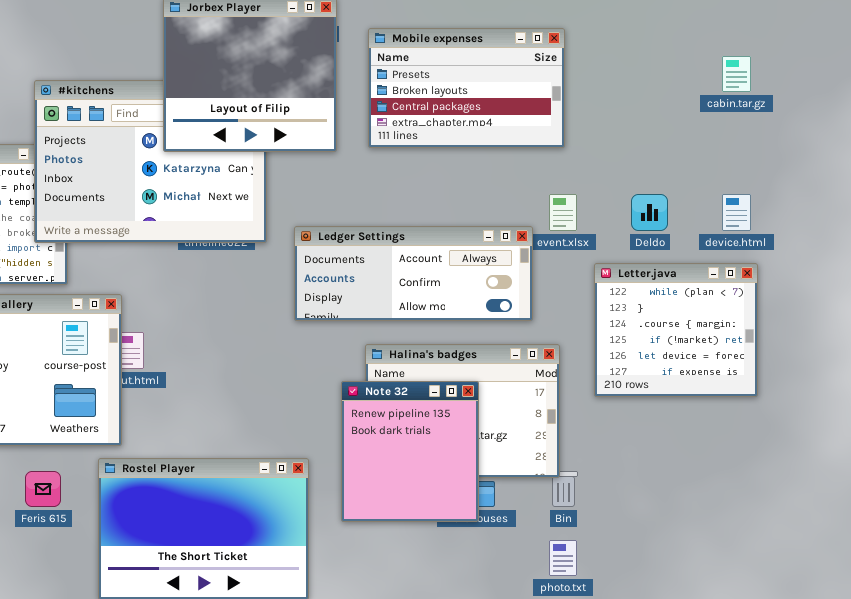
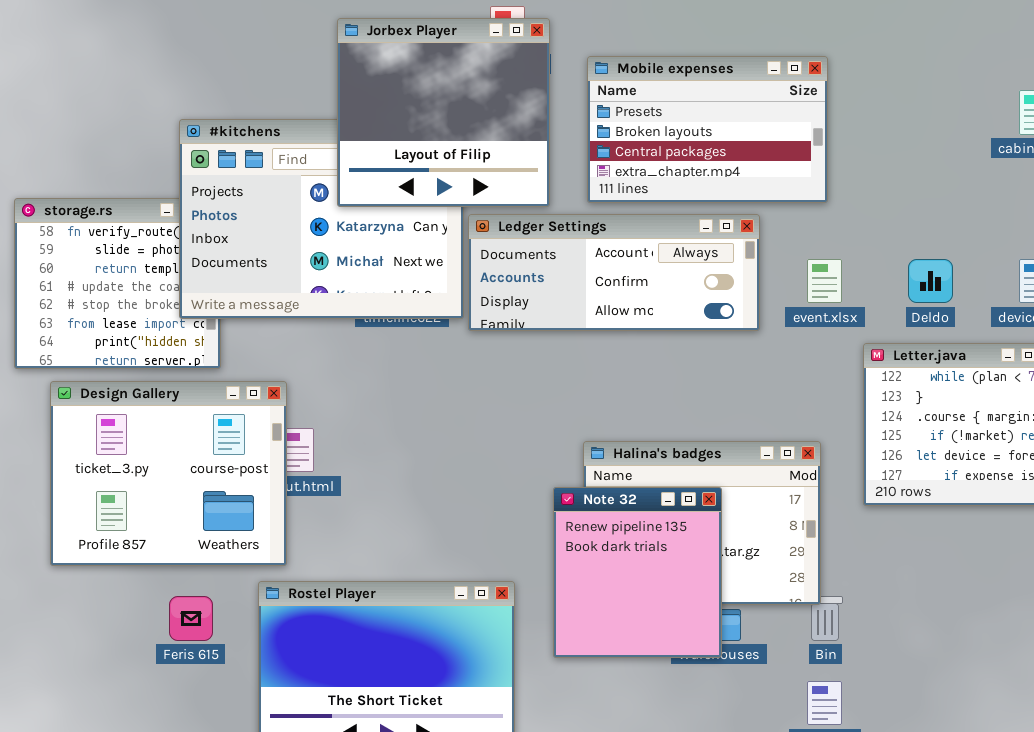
Ledger Settings: [294,226,533,321] -> [468,214,760,331], moved

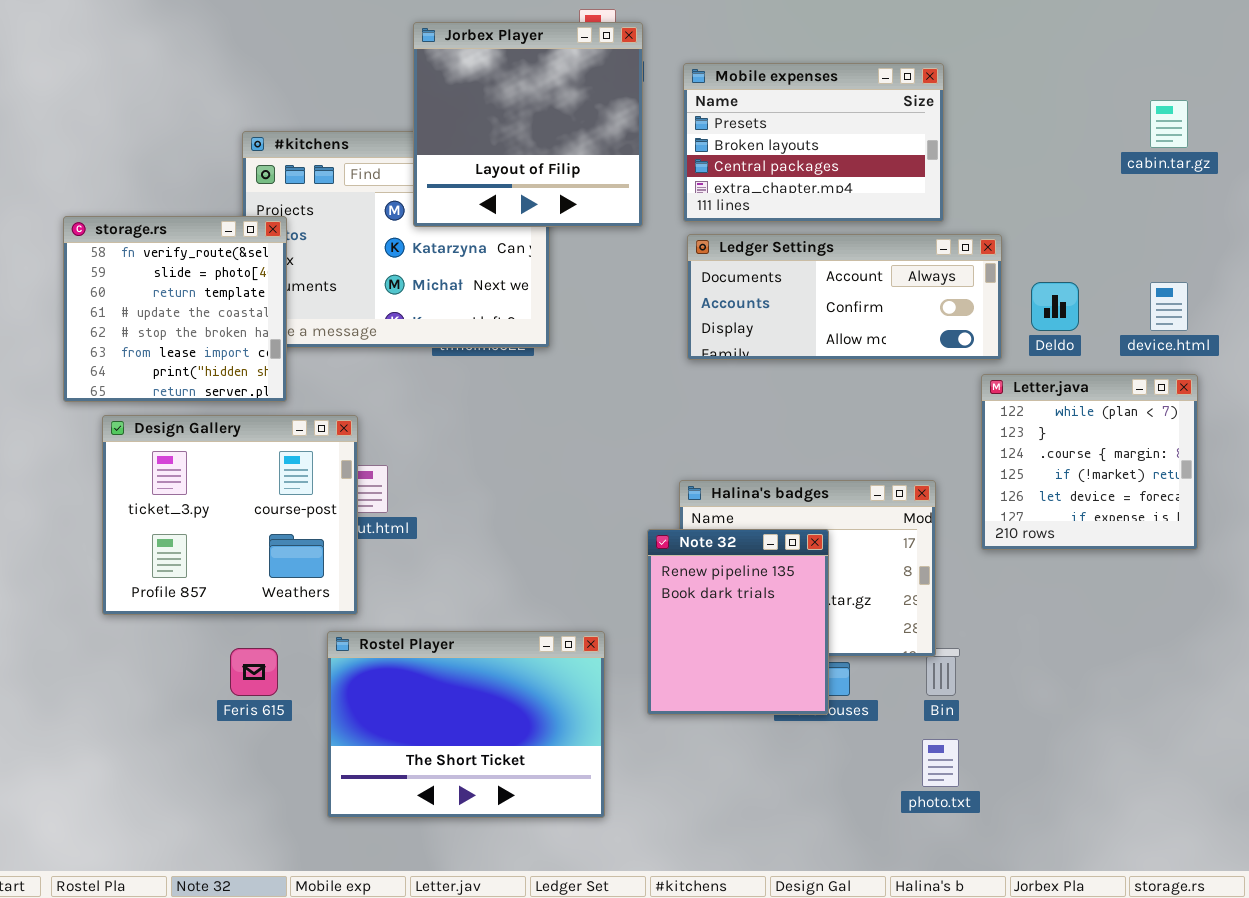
storage.rs: [14,198,221,369] -> [63,216,287,402], raised
Ledger Settings: [468,214,760,331] -> [687,234,1002,360], moved

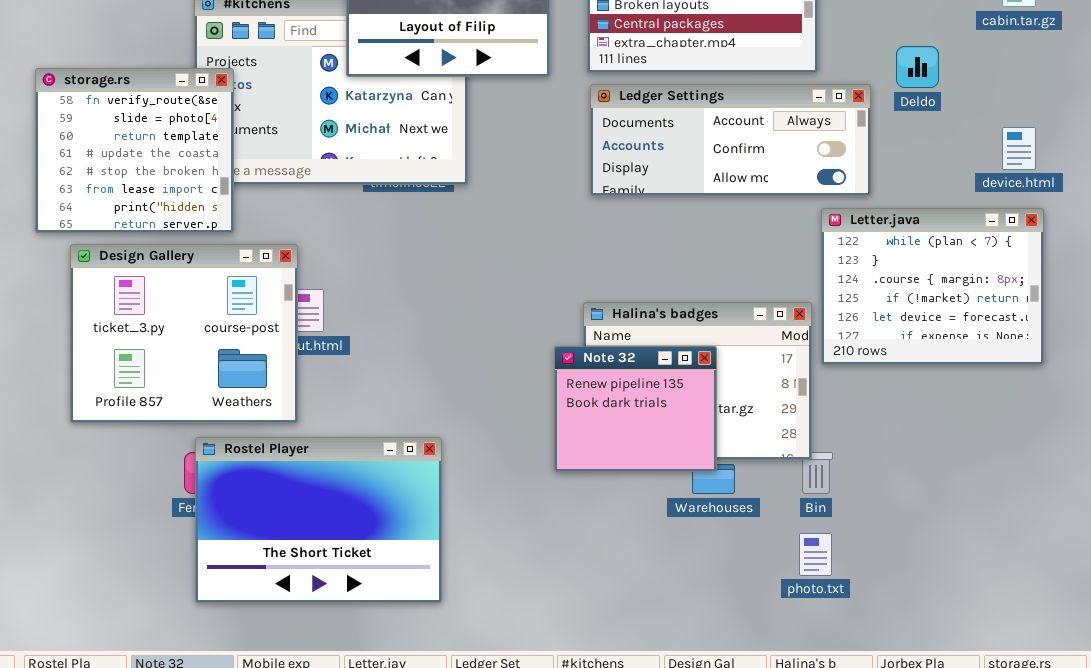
Deldo: [1031,282,1079,331] -> [896,46,939,88], moved
Letter.java: [981,374,1198,550] -> [821,208,1044,365], resized
Note 32: [647,529,829,715] -> [554,346,717,472], resized
Rostel Player: [327,631,605,818] -> [195,437,442,603], moved

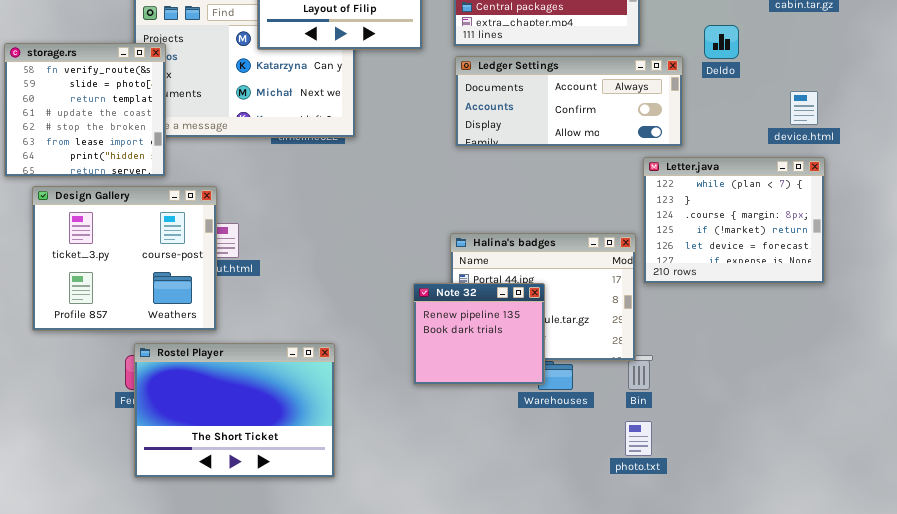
Note 32: [554,346,717,472] -> [413,283,545,385], moved

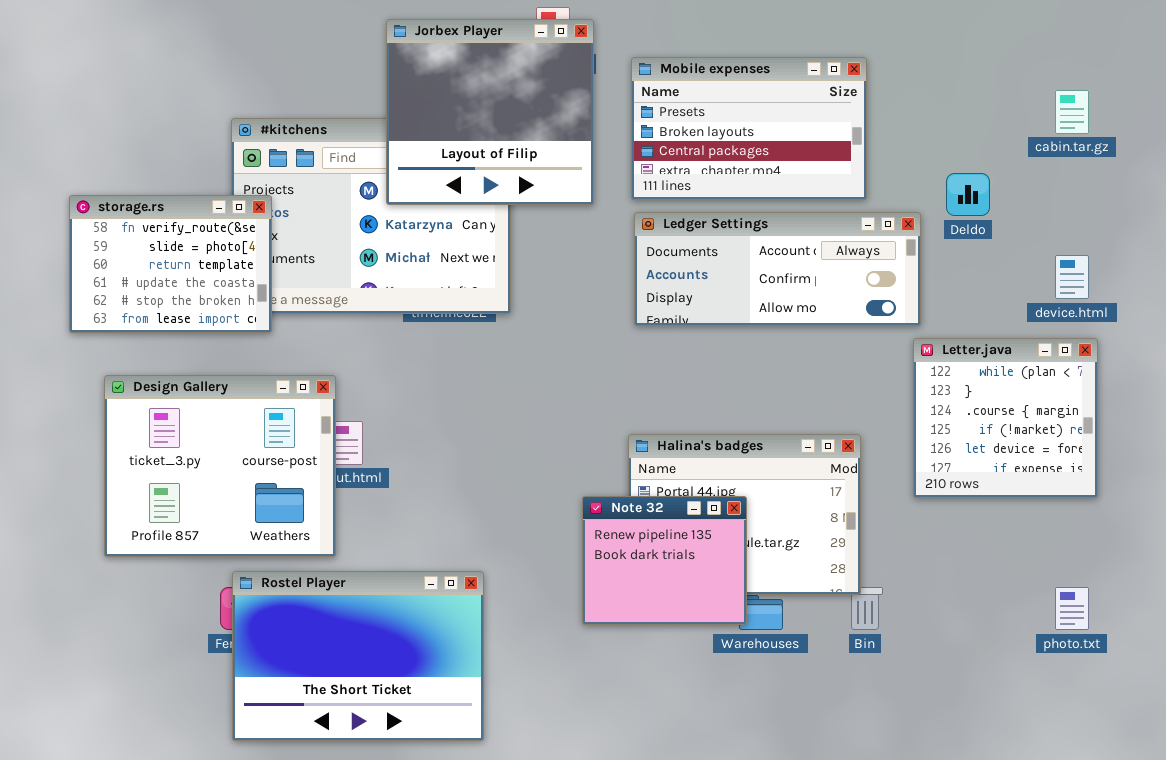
storage.rs: [4,43,166,177] -> [69,195,272,333], resized
Letter.java: [643,157,825,284] -> [913,338,1098,498], resized
photo.txt: [625,421,652,456] -> [1055,587,1089,630], moved

